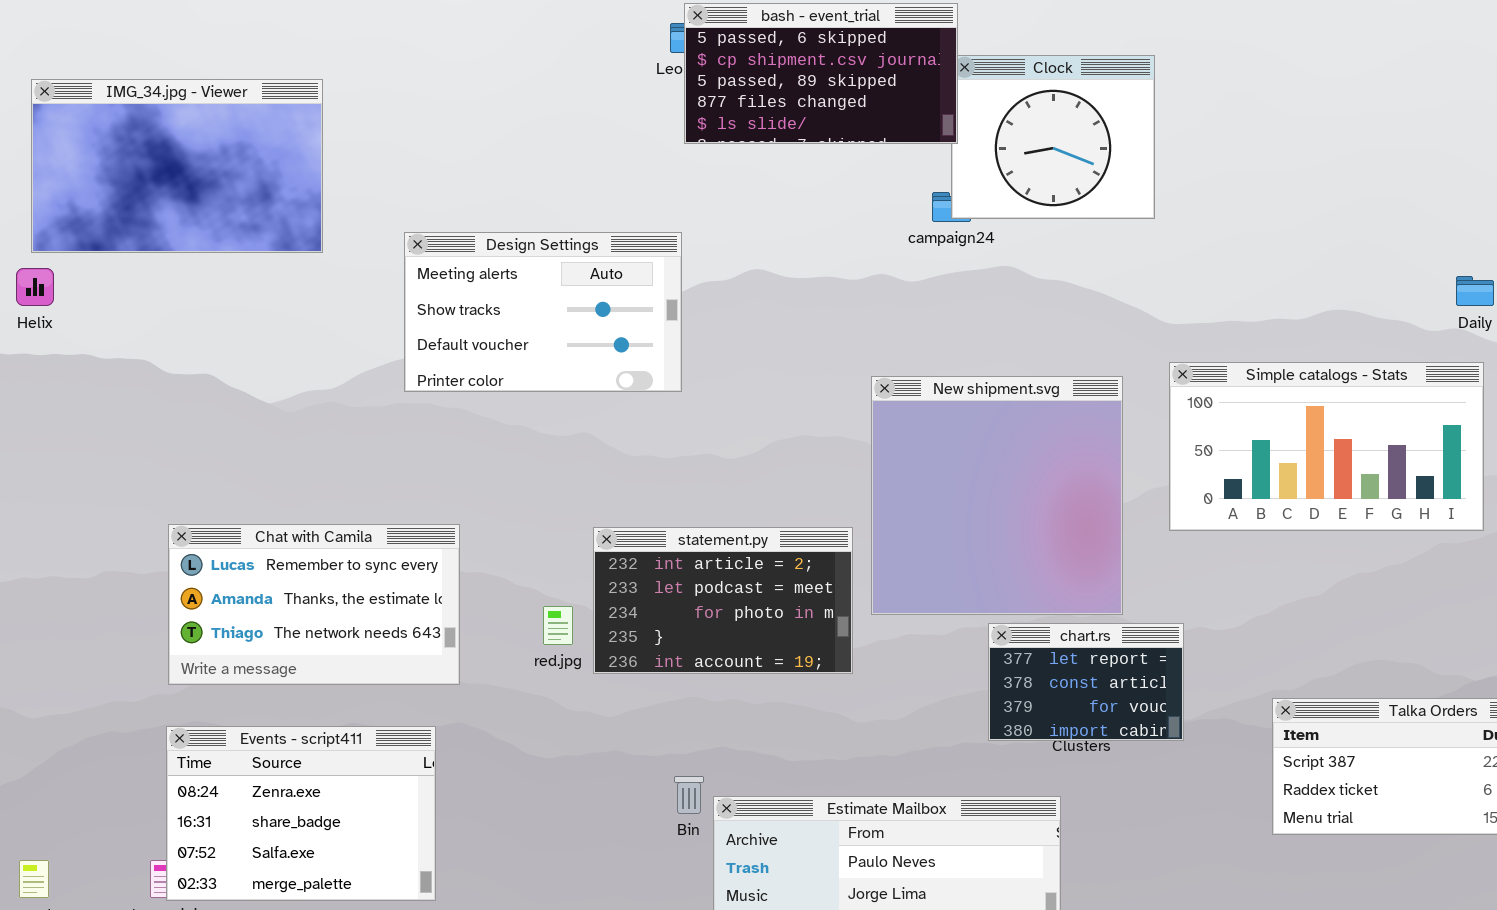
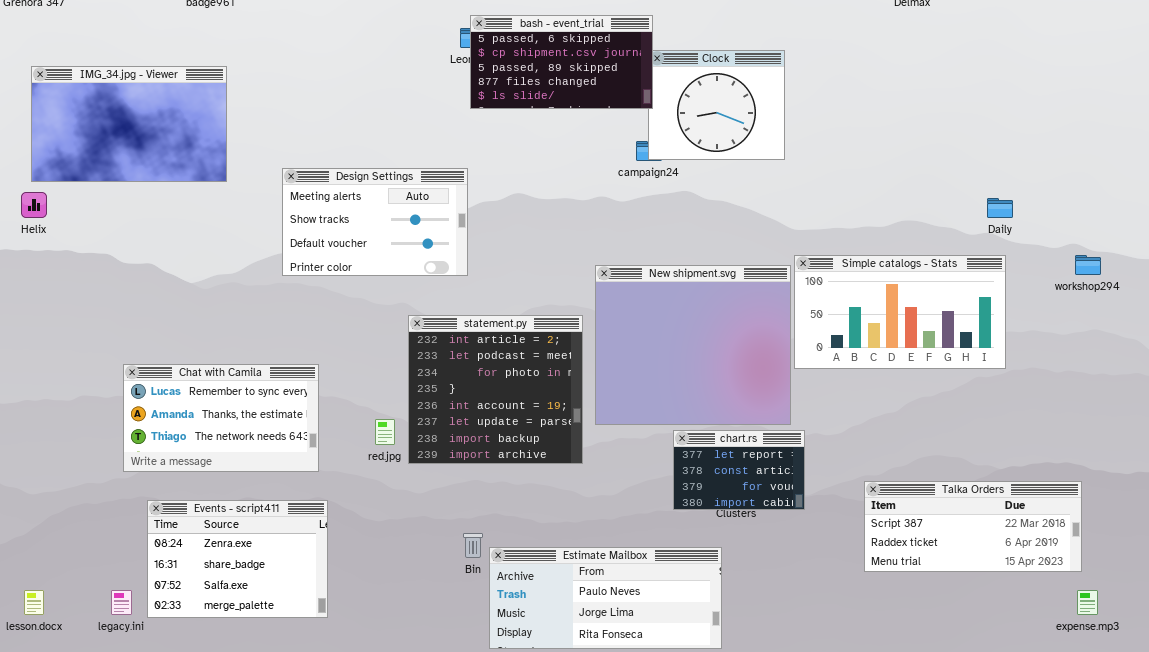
New shipment.svg: [871,376,1123,615] -> [595,265,791,425], resized
statement.py: [593,527,853,674] -> [408,315,583,464], resized
Events - script411: [166,726,436,901] -> [147,500,328,618], moved

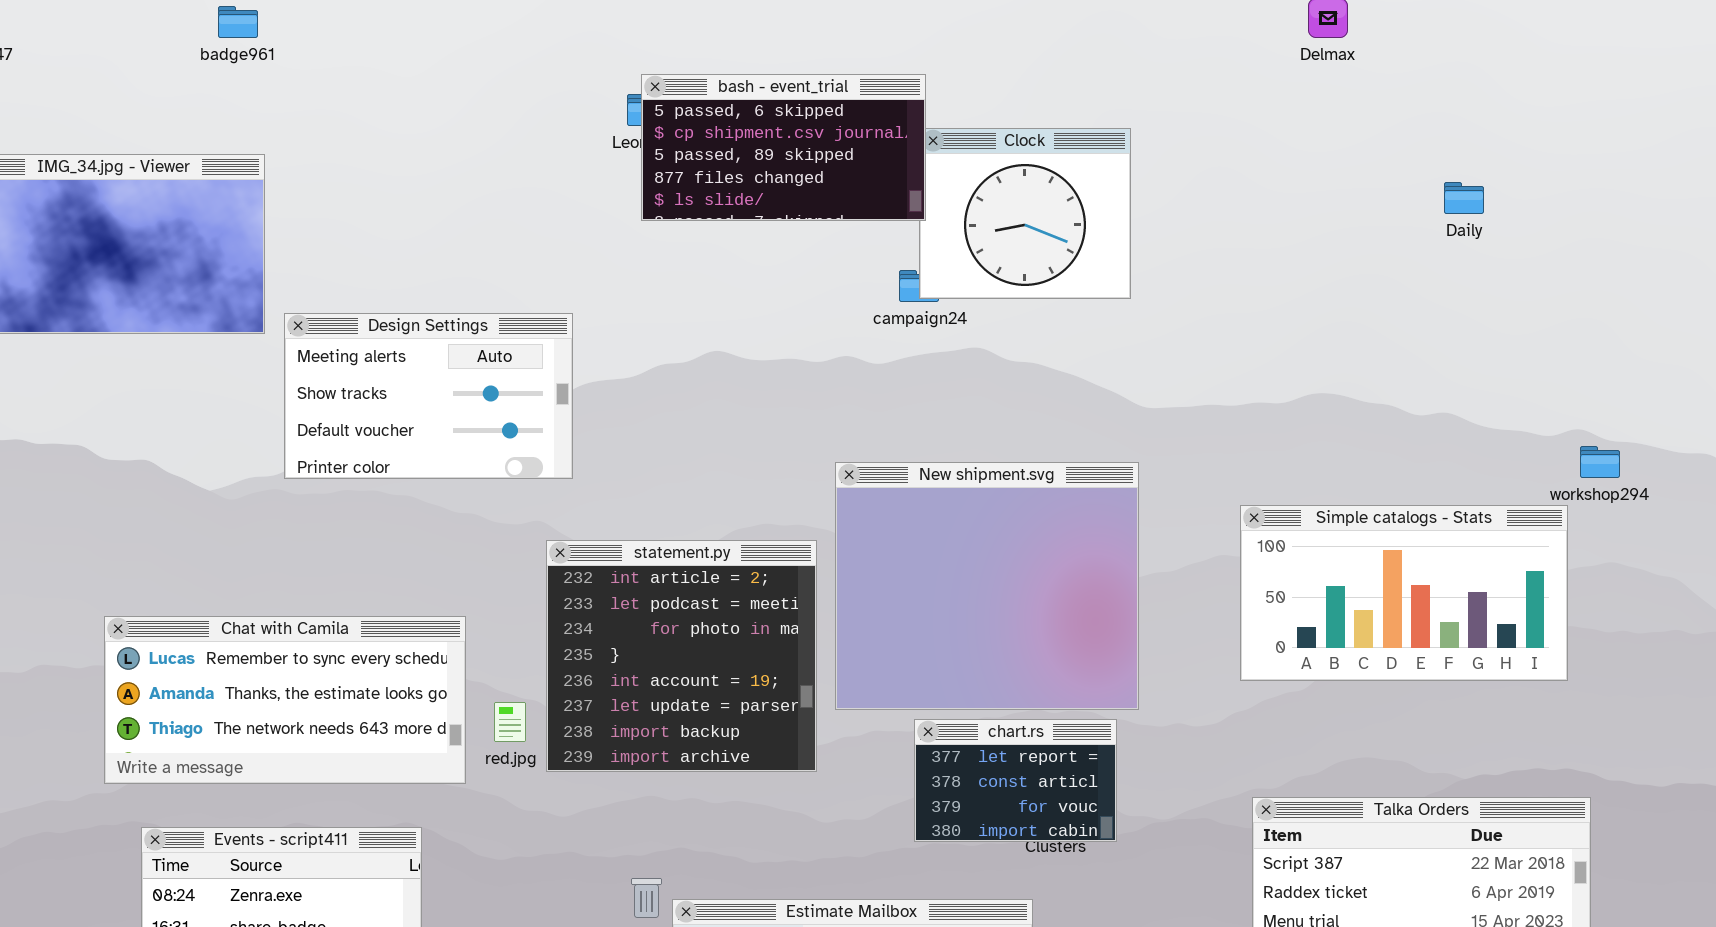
Design Settings: [282,168,468,276] -> [284,313,573,479], moved
Daily: [987,198,1013,218] -> [1444,182,1484,214], moved
Simple catalogs - Stats: [794,255,1006,369] -> [1240,505,1568,681], moved
Chat with Camila: [123,364,319,472] -> [104,616,466,784], resized
chart.rs: [673,430,805,510] -> [914,719,1117,842], moved

